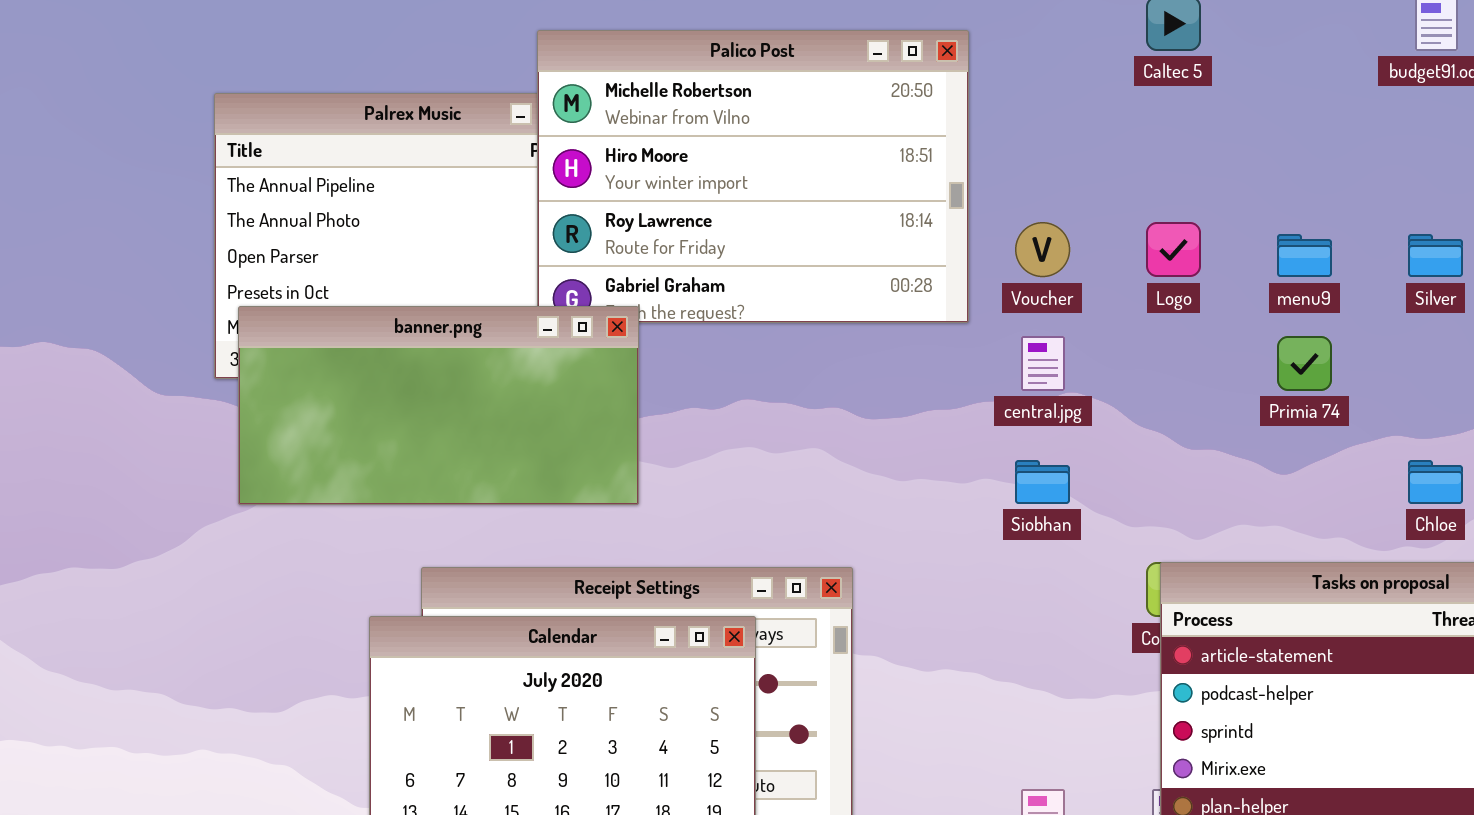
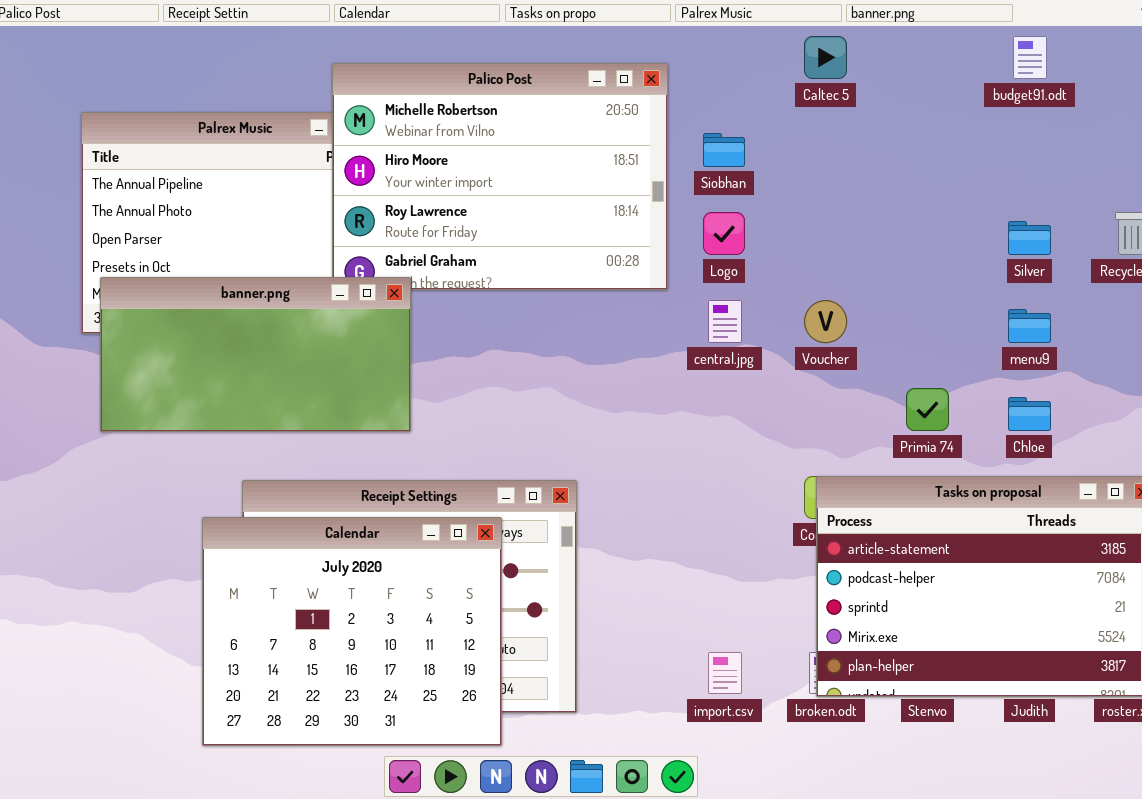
Voucher: [1015,222,1070,277] -> [804,300,847,343], moved
Logo: [1146,222,1201,277] -> [703,212,745,255], moved
menu9: [1277,234,1332,277] -> [1008,309,1051,343], moved
Primia 74: [1277,336,1332,391] -> [906,388,949,431], moved
Siobhan: [1015,460,1070,504] -> [703,133,745,167], moved

